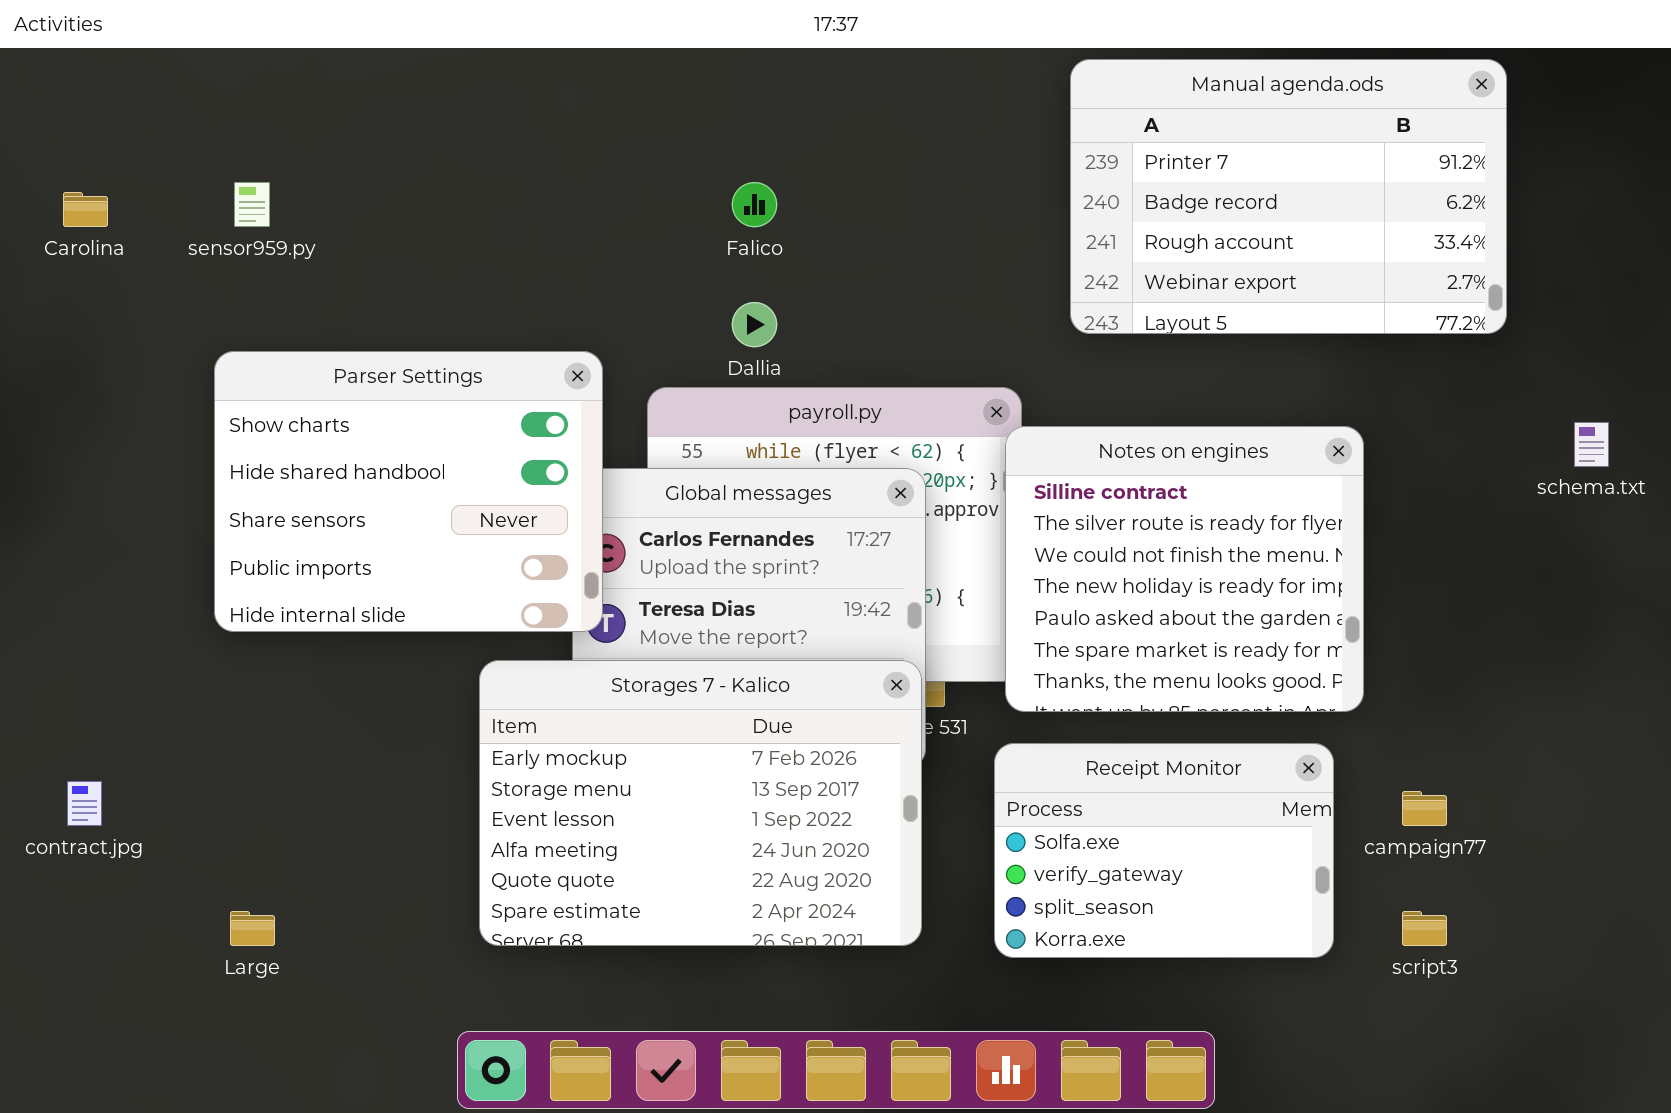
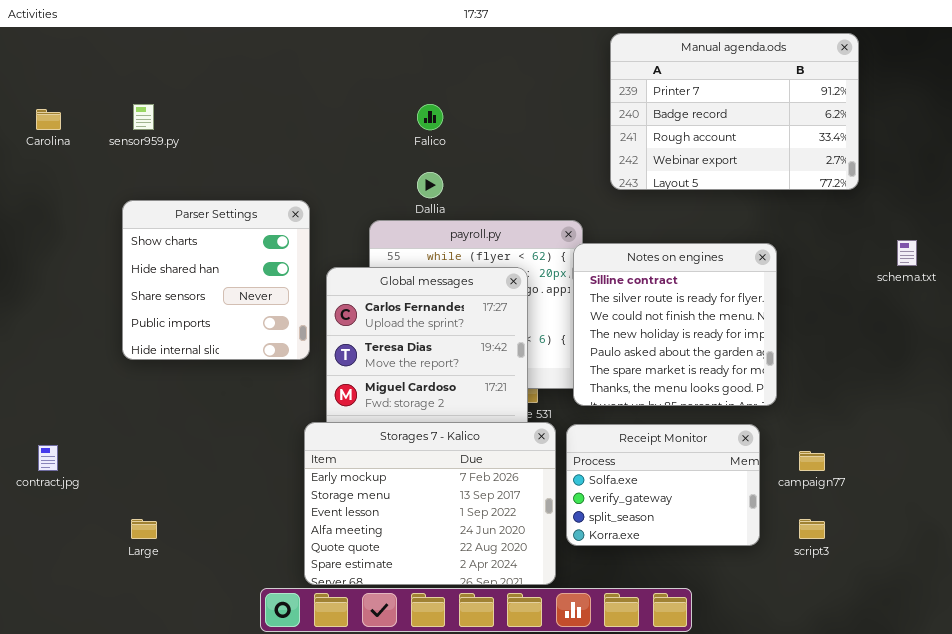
Parser Settings: [214,351,603,632] -> [122,200,310,360], resized
Storages 7 - Kalico: [479,660,922,946] -> [304,422,556,585], moved

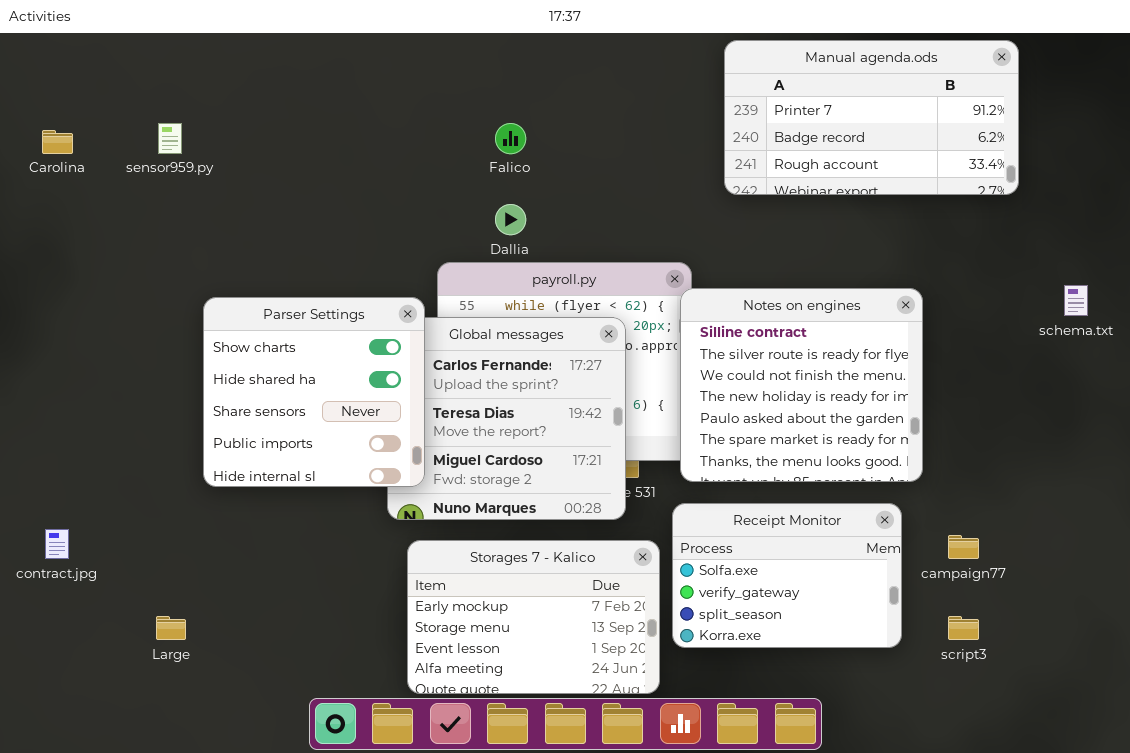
Manual agenda.ods: [610,33,859,190] -> [724,40,1019,195], resized
Parser Settings: [122,200,310,360] -> [203,297,425,487], moved
Storages 7 - Kalico: [304,422,556,585] -> [407,540,660,694], resized

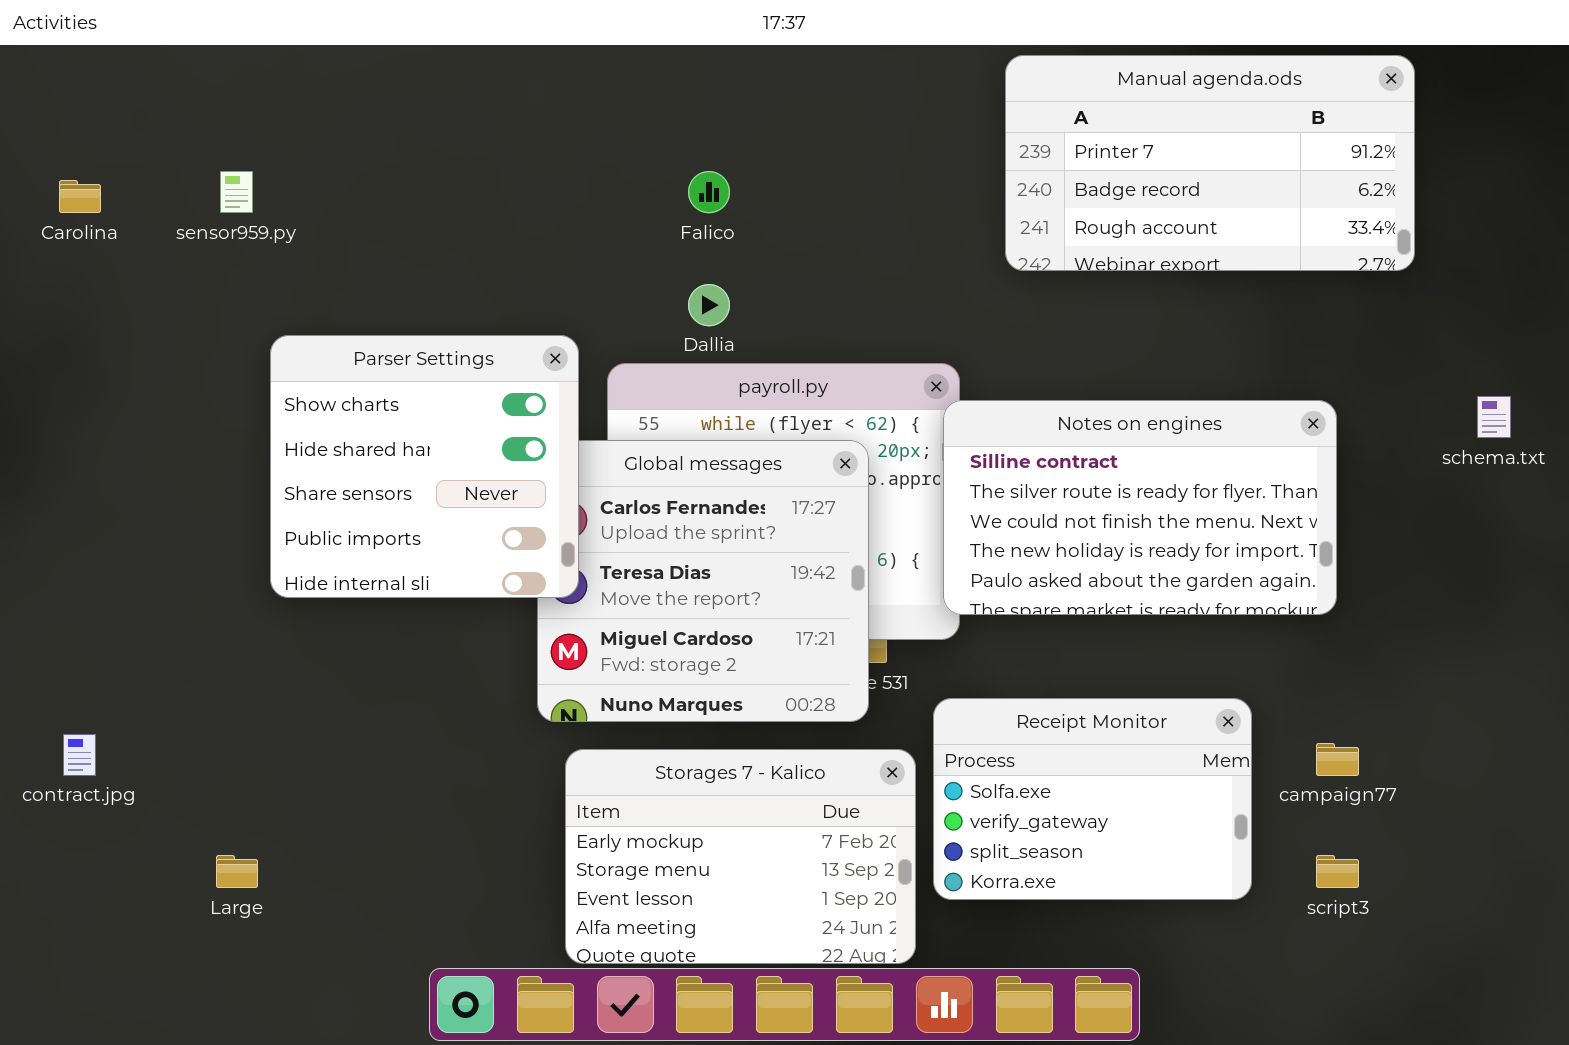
Notes on engines: [680,288,923,482] -> [943,400,1337,615], resized
Parser Settings: [203,297,425,487] -> [270,335,579,598], moved

